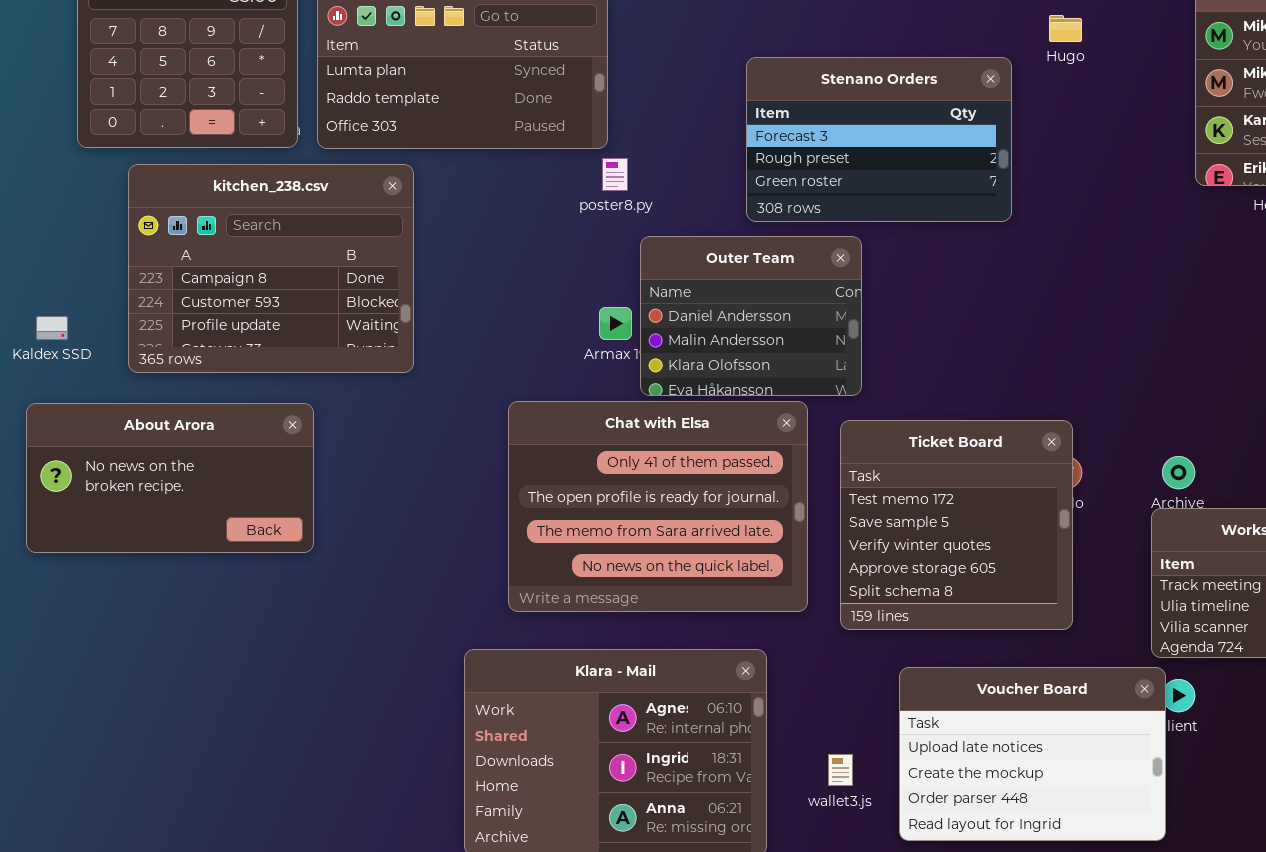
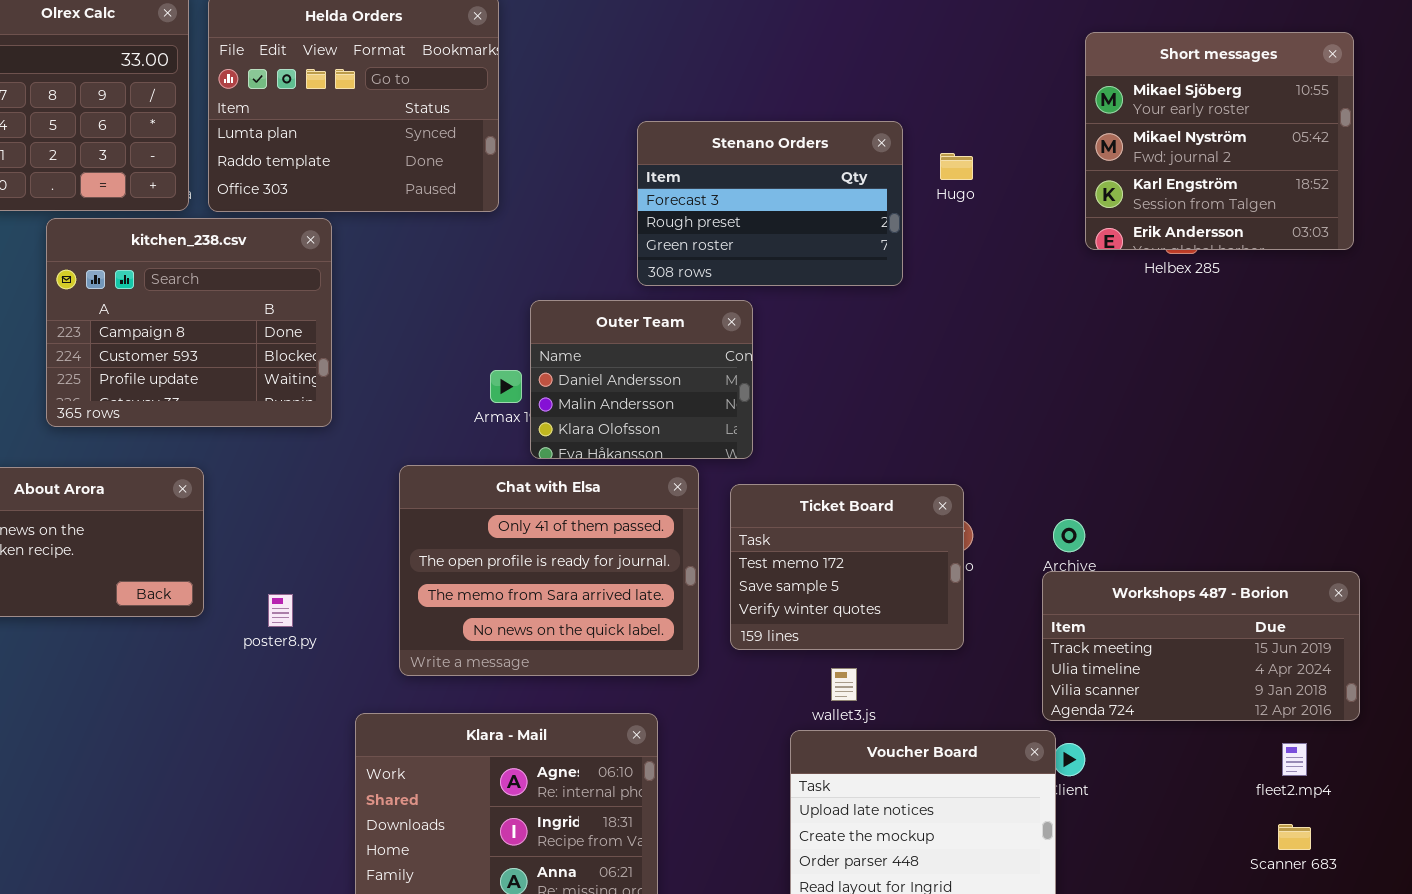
Hugo: [1049,15,1082,42] -> [940,153,973,180], moved
poster8.py: [602,158,628,191] -> [268,594,293,627], moved
kitchen_238.csv: [128,164,414,373] -> [46,218,332,427], moved
Ticket Board: [840,420,1073,630] -> [730,484,964,650], resized
wallet3.js: [828,754,853,786] -> [831,668,857,701], moved

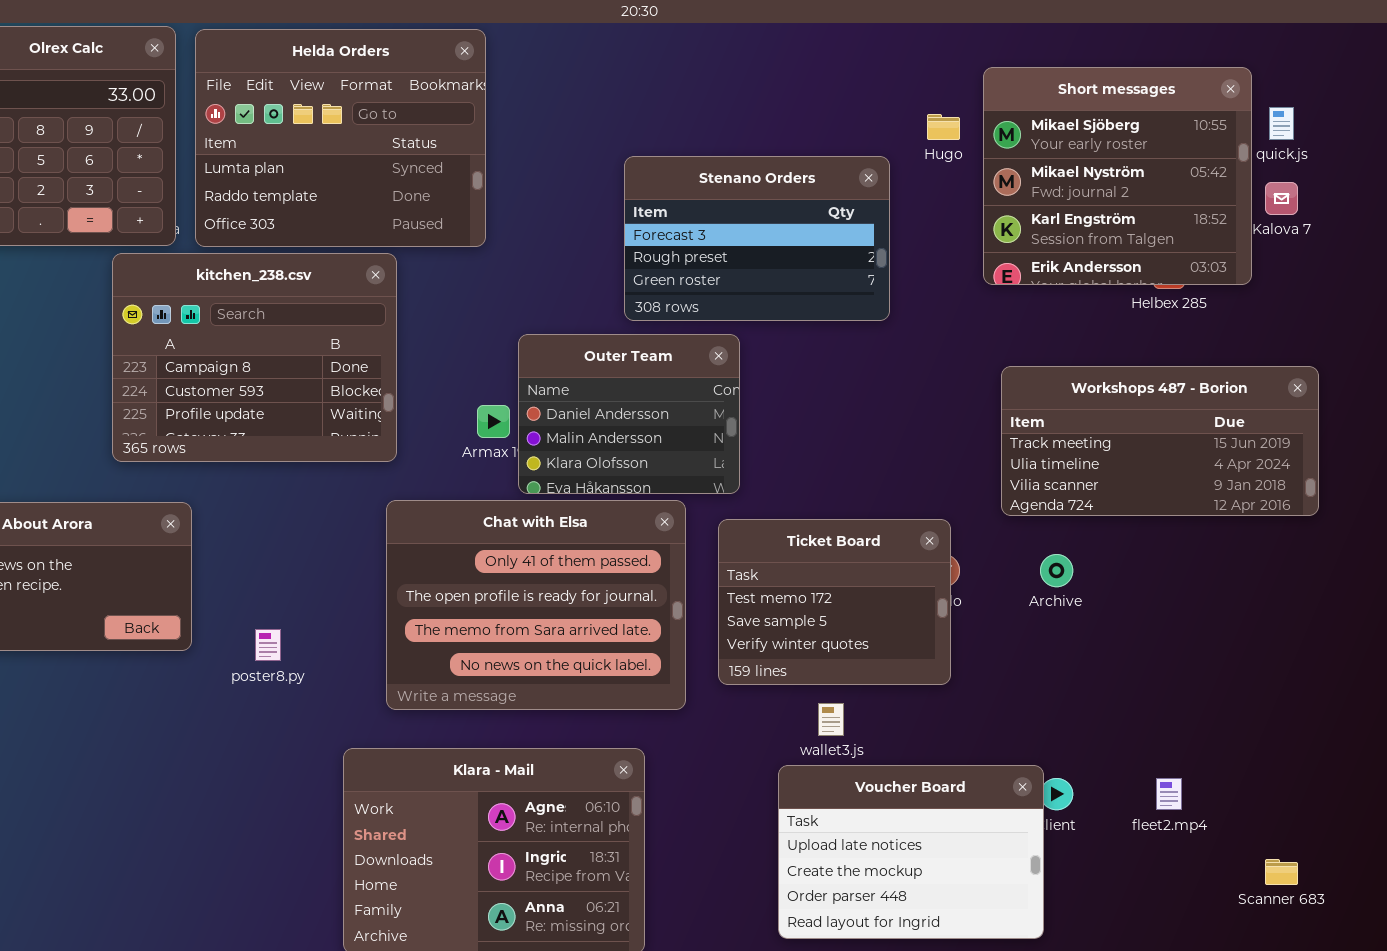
Short messages: [1085,32,1354,250] -> [983,67,1252,285], moved
Hugo: [940,153,973,180] -> [927,114,960,140], moved
kitchen_238.csv: [46,218,332,427] -> [112,253,397,462], moved
Workshops 487 - Borion: [1042,571,1360,721] -> [1001,366,1319,516], moved
fleet2.mp4: [1282,743,1307,776] -> [1156,778,1182,810], moved

